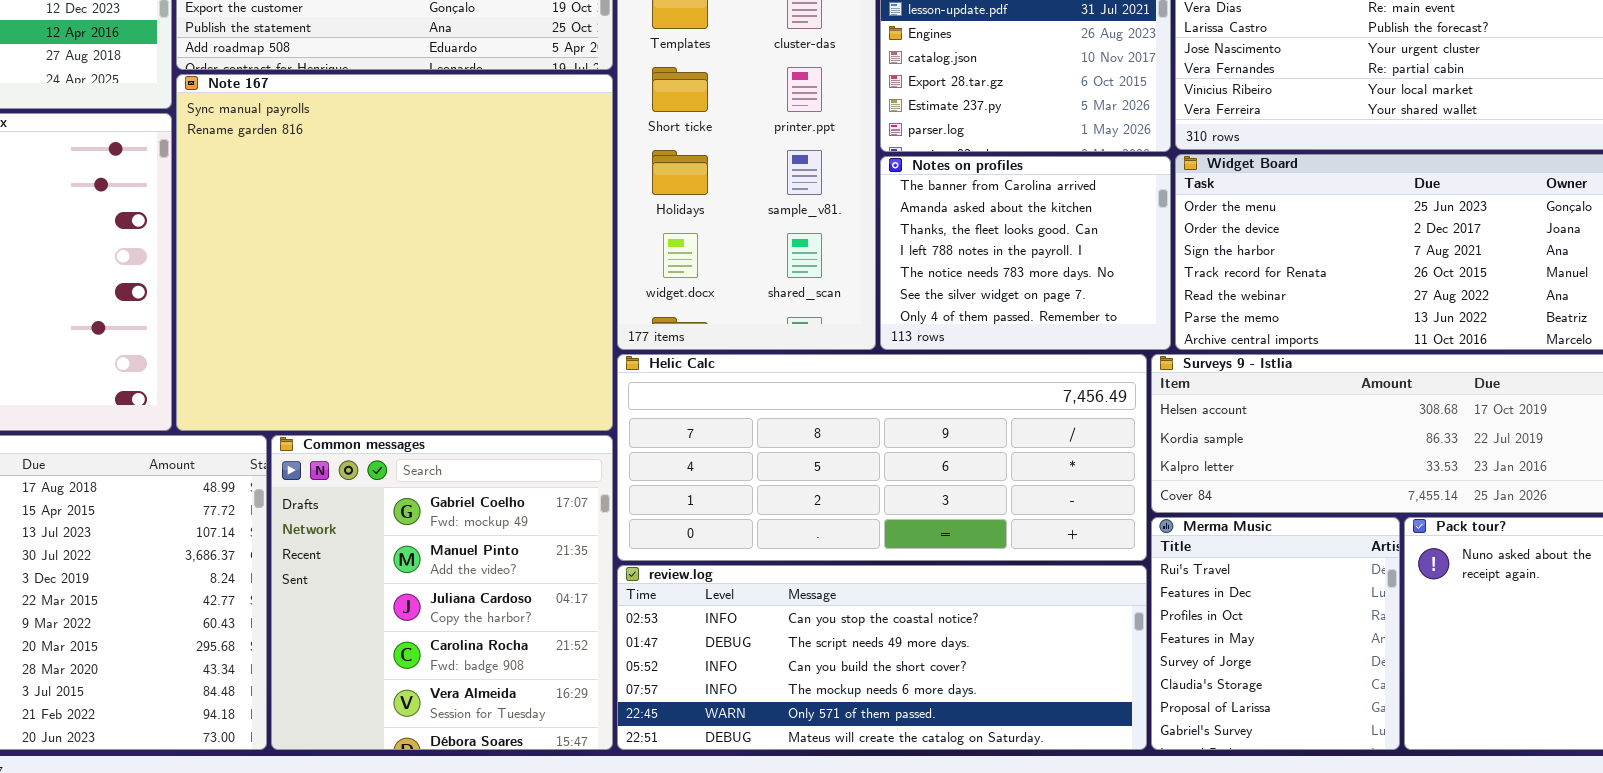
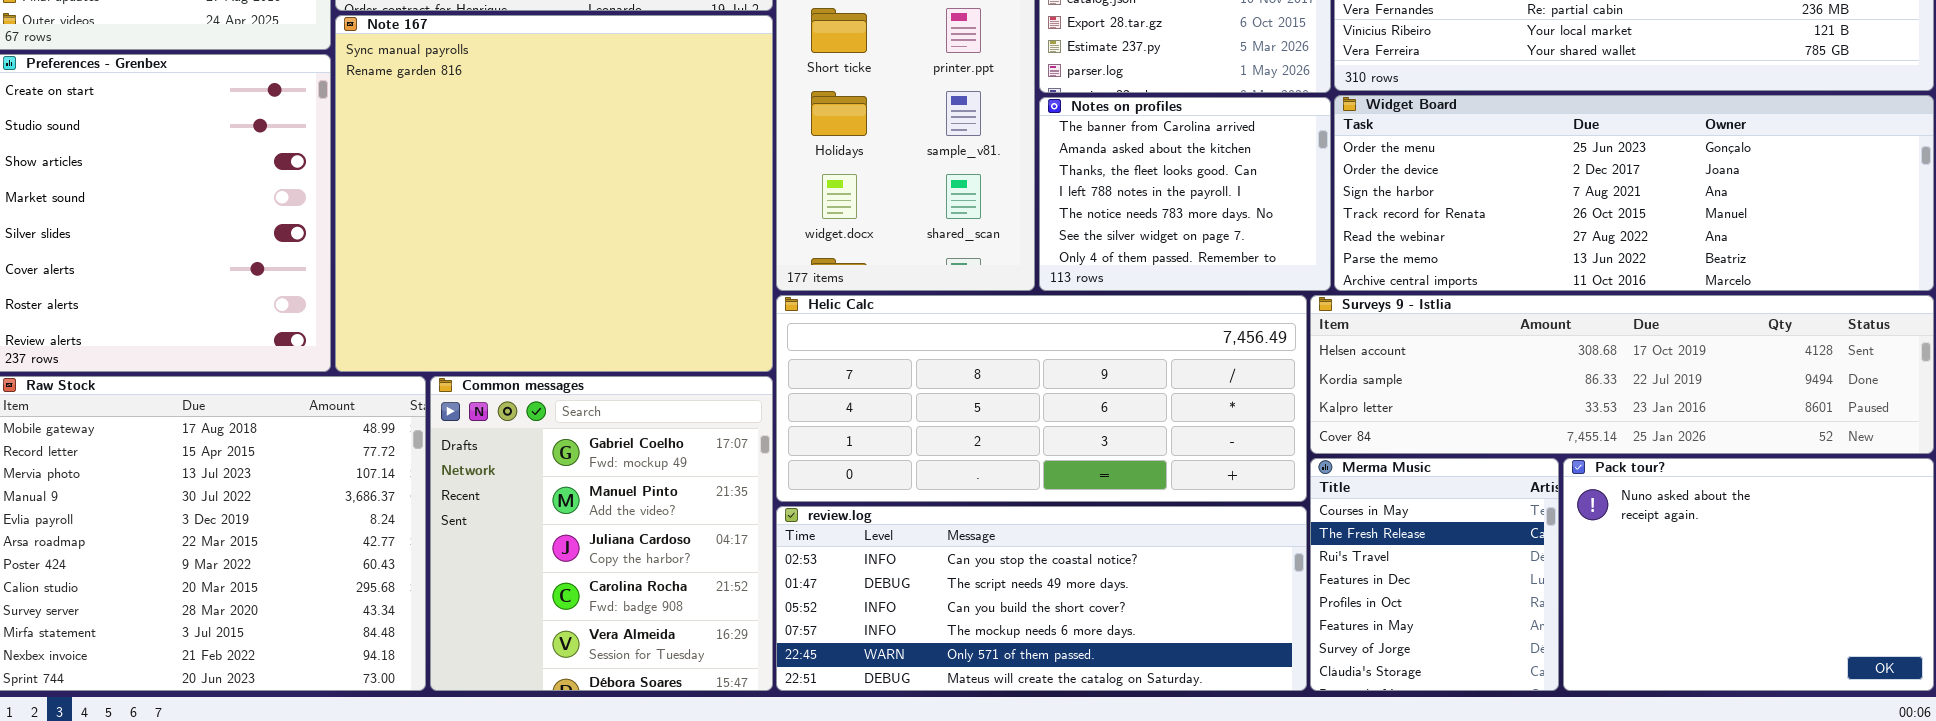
Merma Music: [1151,517,1400,750] -> [1310,458,1559,691], scrolled up 2 rows

